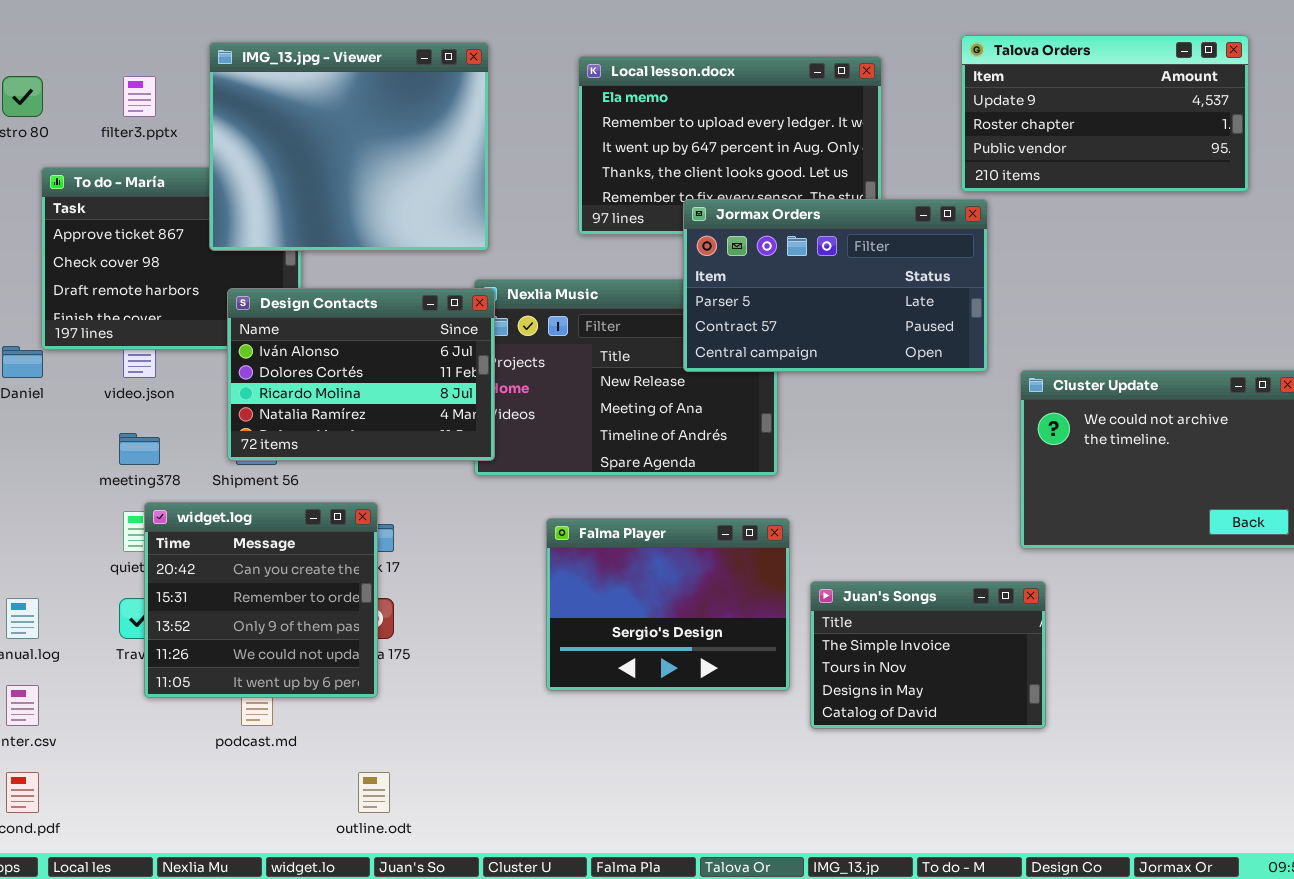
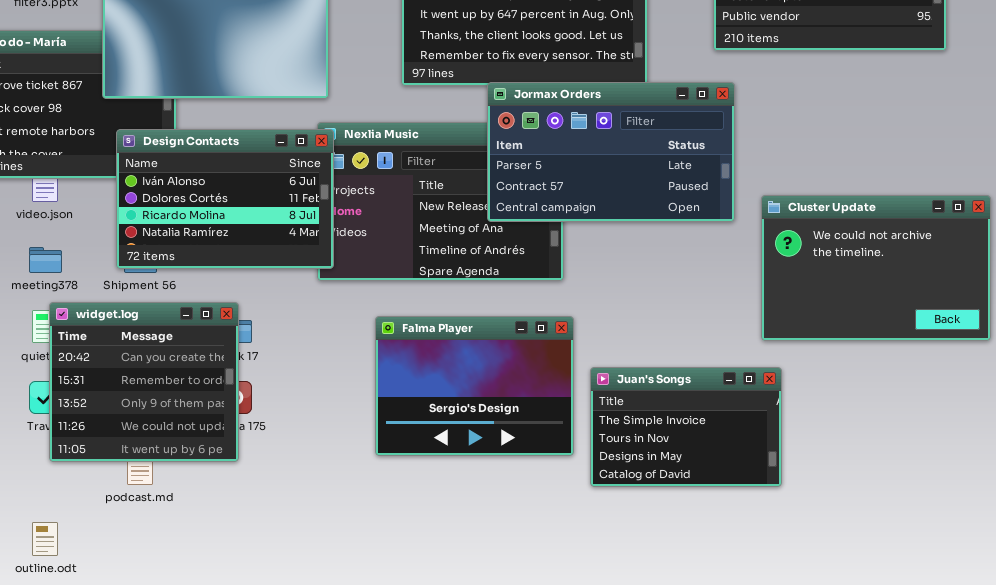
Jormax Orders: [683,199,988,372] -> [487,82,735,222], moved
outline.odt: [358,772,390,813] -> [32,522,58,556], moved

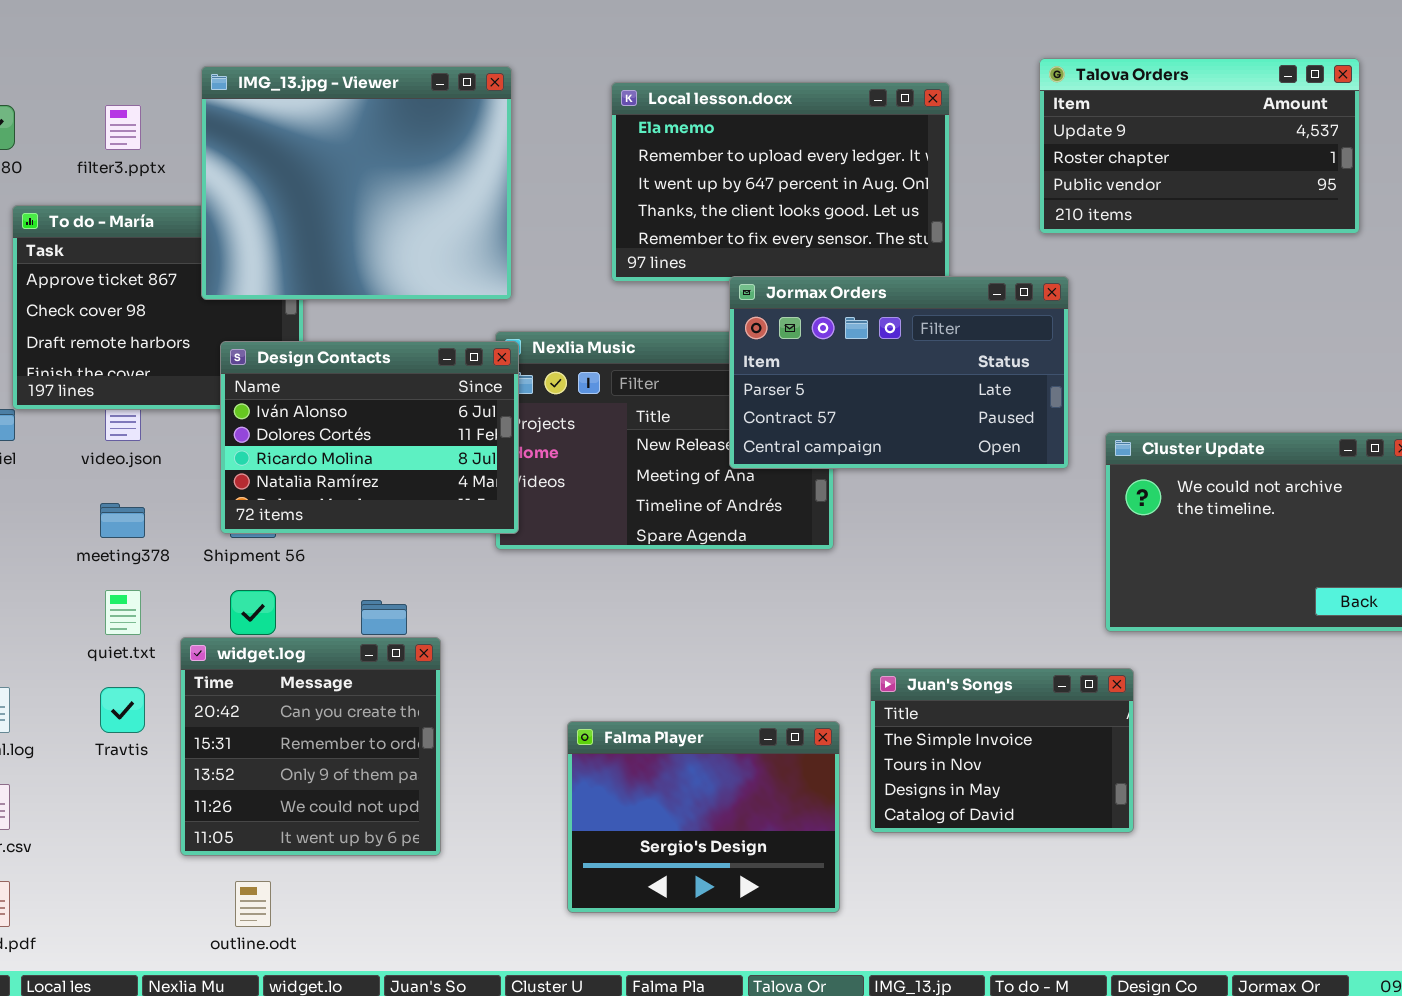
widget.log: [49,302,239,462] -> [180,637,441,856], moved
Falma Player: [375,316,574,456] -> [567,721,840,913], moved
outline.odt: [32,522,58,556] -> [235,881,271,927], moved

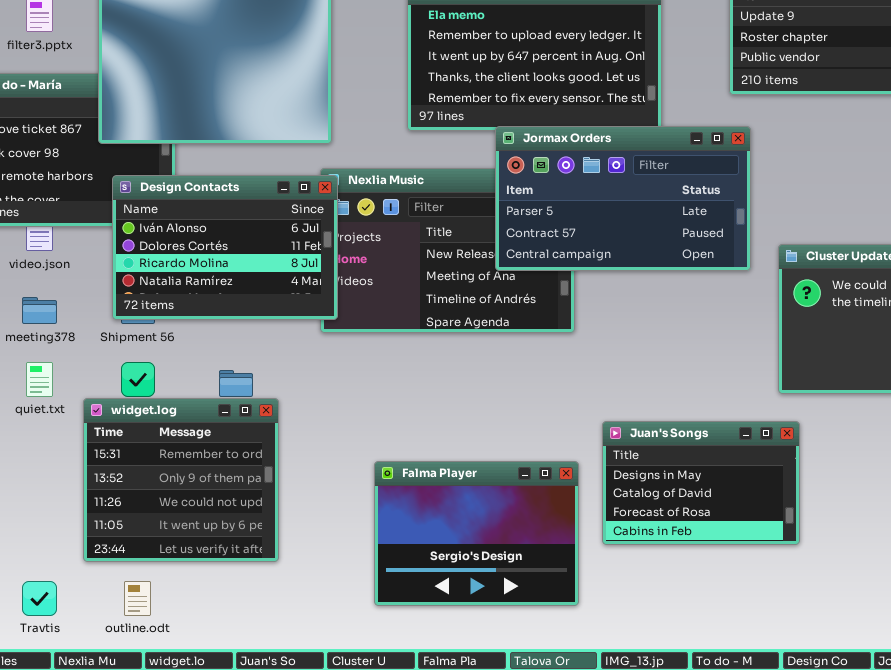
widget.log: [180,637,441,856] -> [83,398,279,562], scrolled down 1 row
Juan's Songs: [870,668,1134,833] -> [602,421,800,545], scrolled down 2 rows
Travtis: [100,687,145,733] -> [22,581,57,616], moved

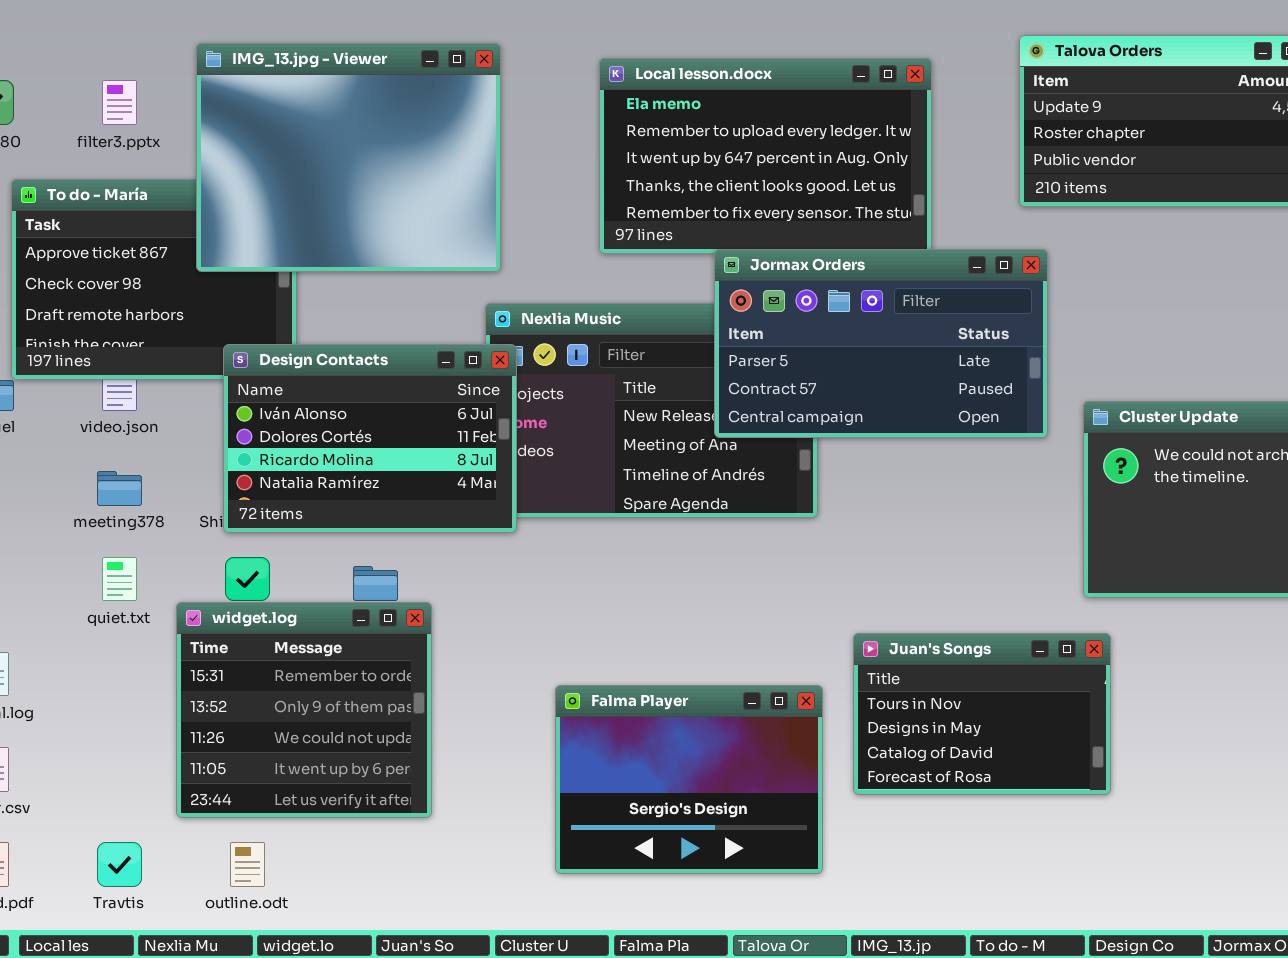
Design Contacts: [112,175,338,320] -> [223,344,517,533], moved
Juan's Songs: [602,421,800,545] -> [853,633,1111,795], scrolled up 1 row

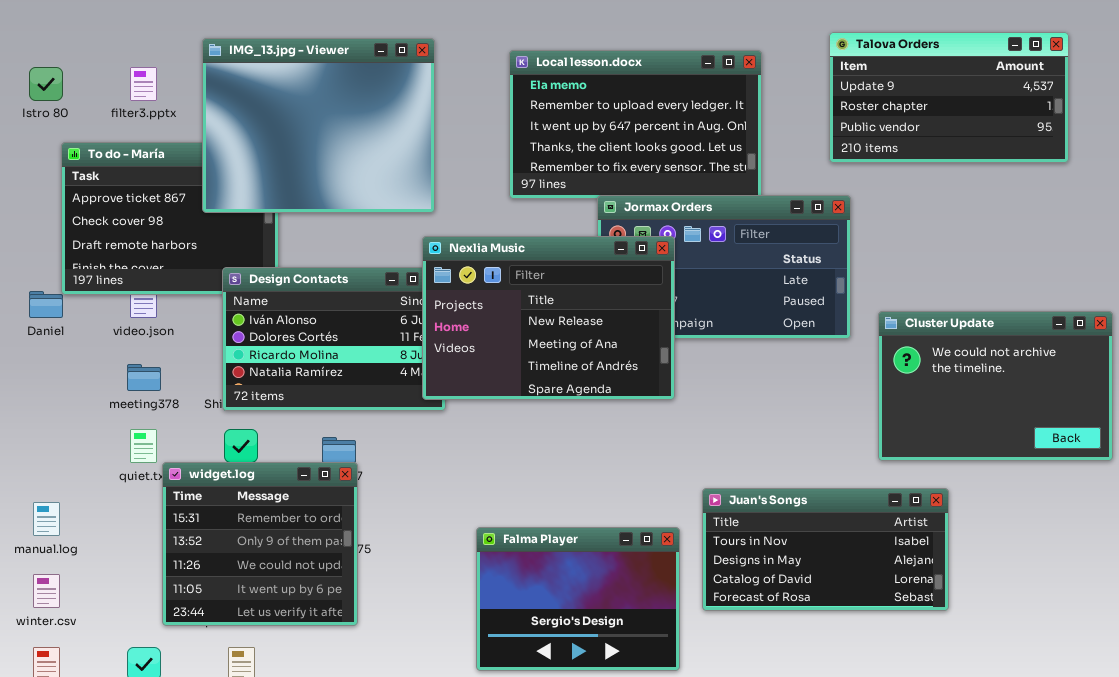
Nexlia Music: [485,303,818,518] -> [422,236,675,400], raised
widget.log: [176,602,432,818] -> [162,462,358,626], moved
Juan's Songs: [853,633,1111,795] -> [702,488,949,611], resized

